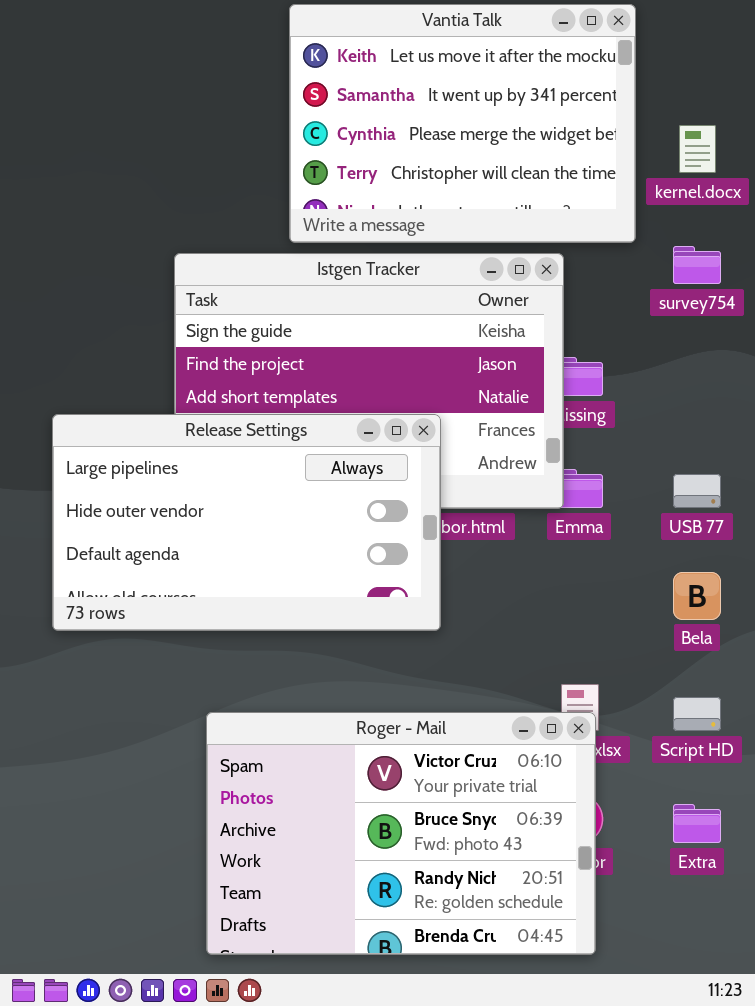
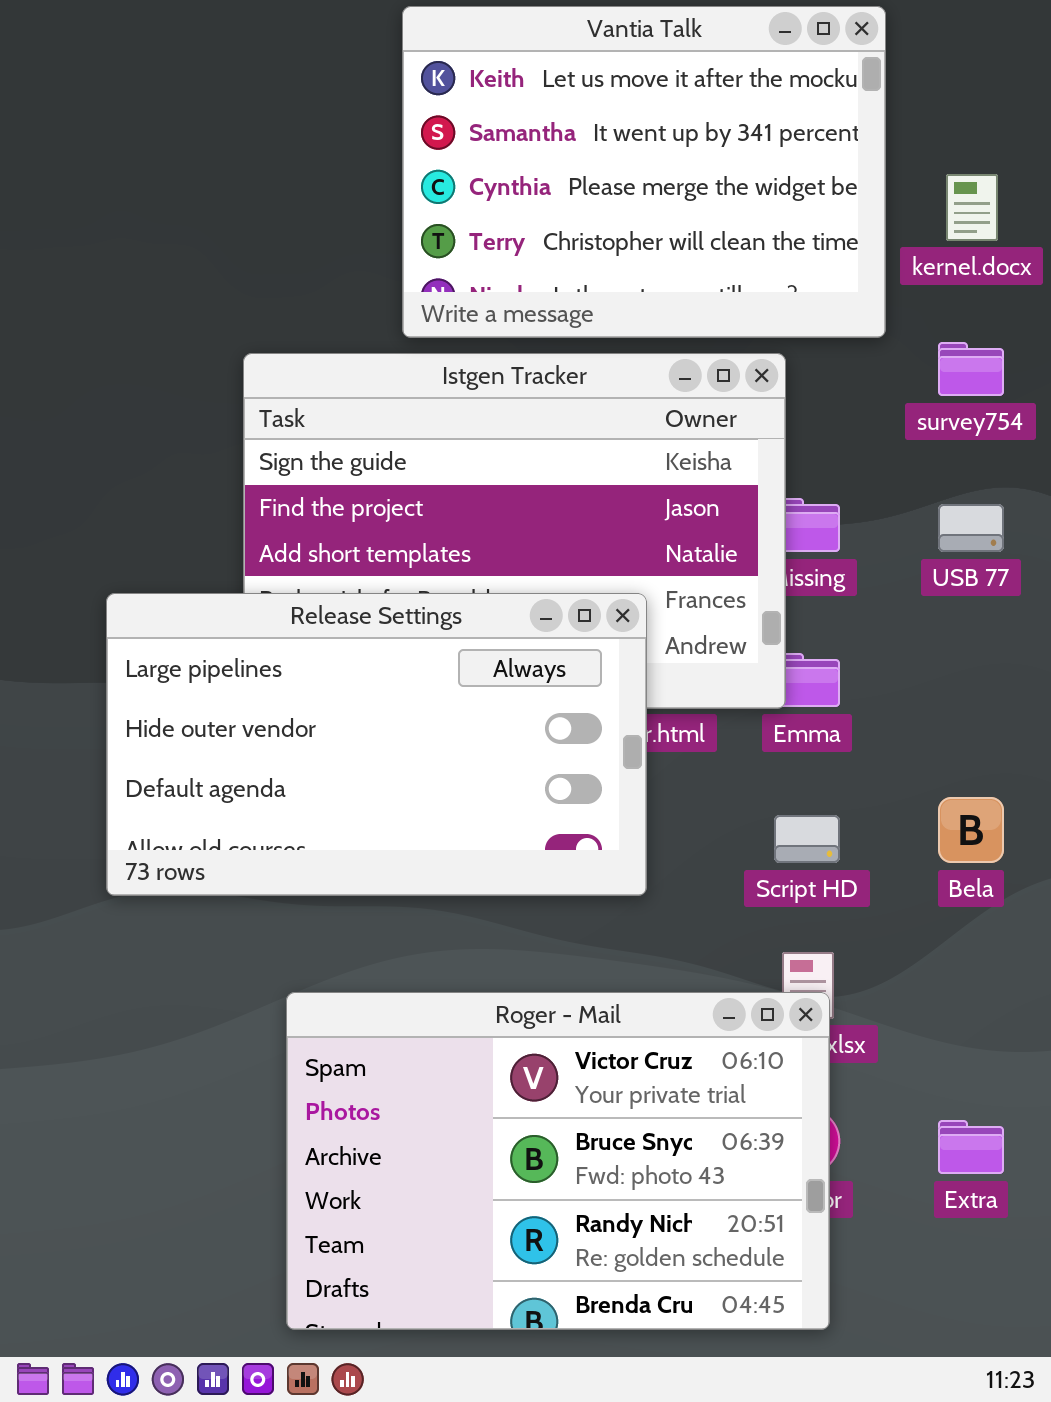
Release Settings: [52,414,441,631] -> [106,593,647,896], moved
USB 77: [673,474,721,508] -> [938,504,1004,552], moved
Script HD: [673,697,721,731] -> [774,815,840,863], moved

